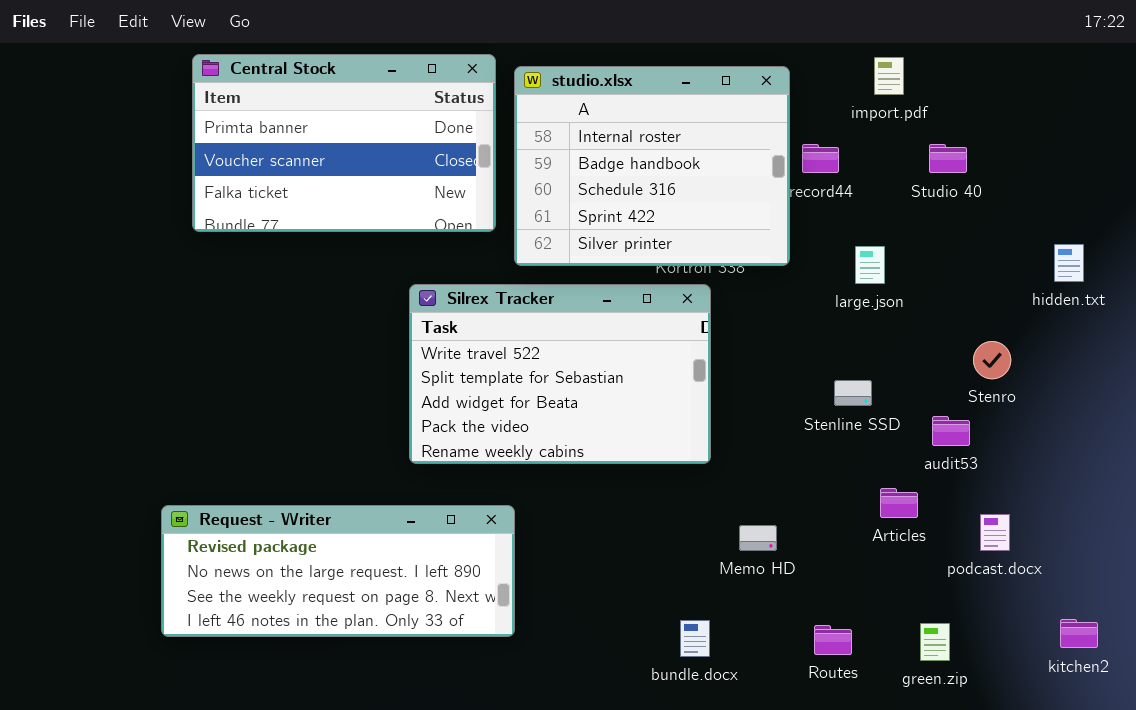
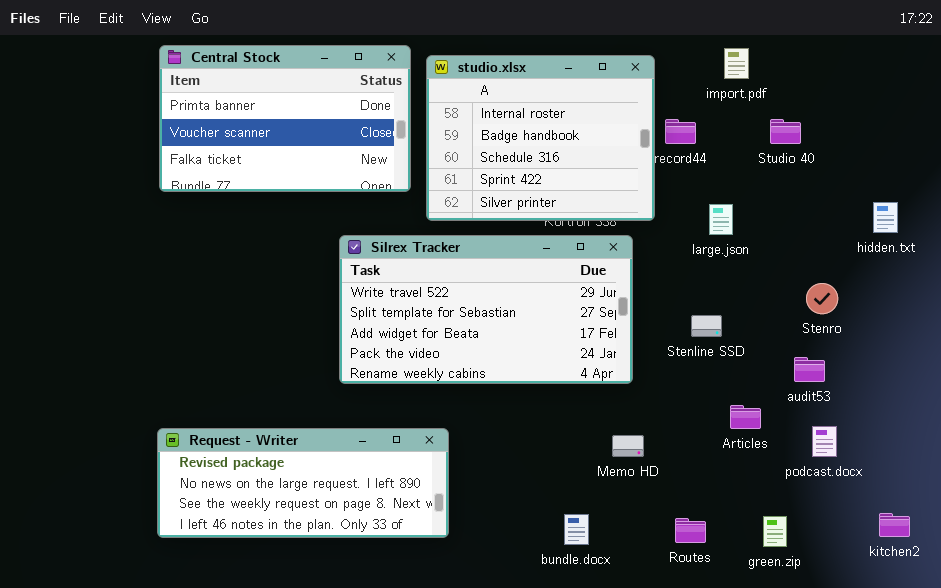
Silrex Tracker: [409,284,711,464] -> [339,235,633,384], resized
audit53: [932,416,970,446] -> [794,357,825,382], moved
Request - Writer: [161,505,515,637] -> [157,428,449,538], moved

